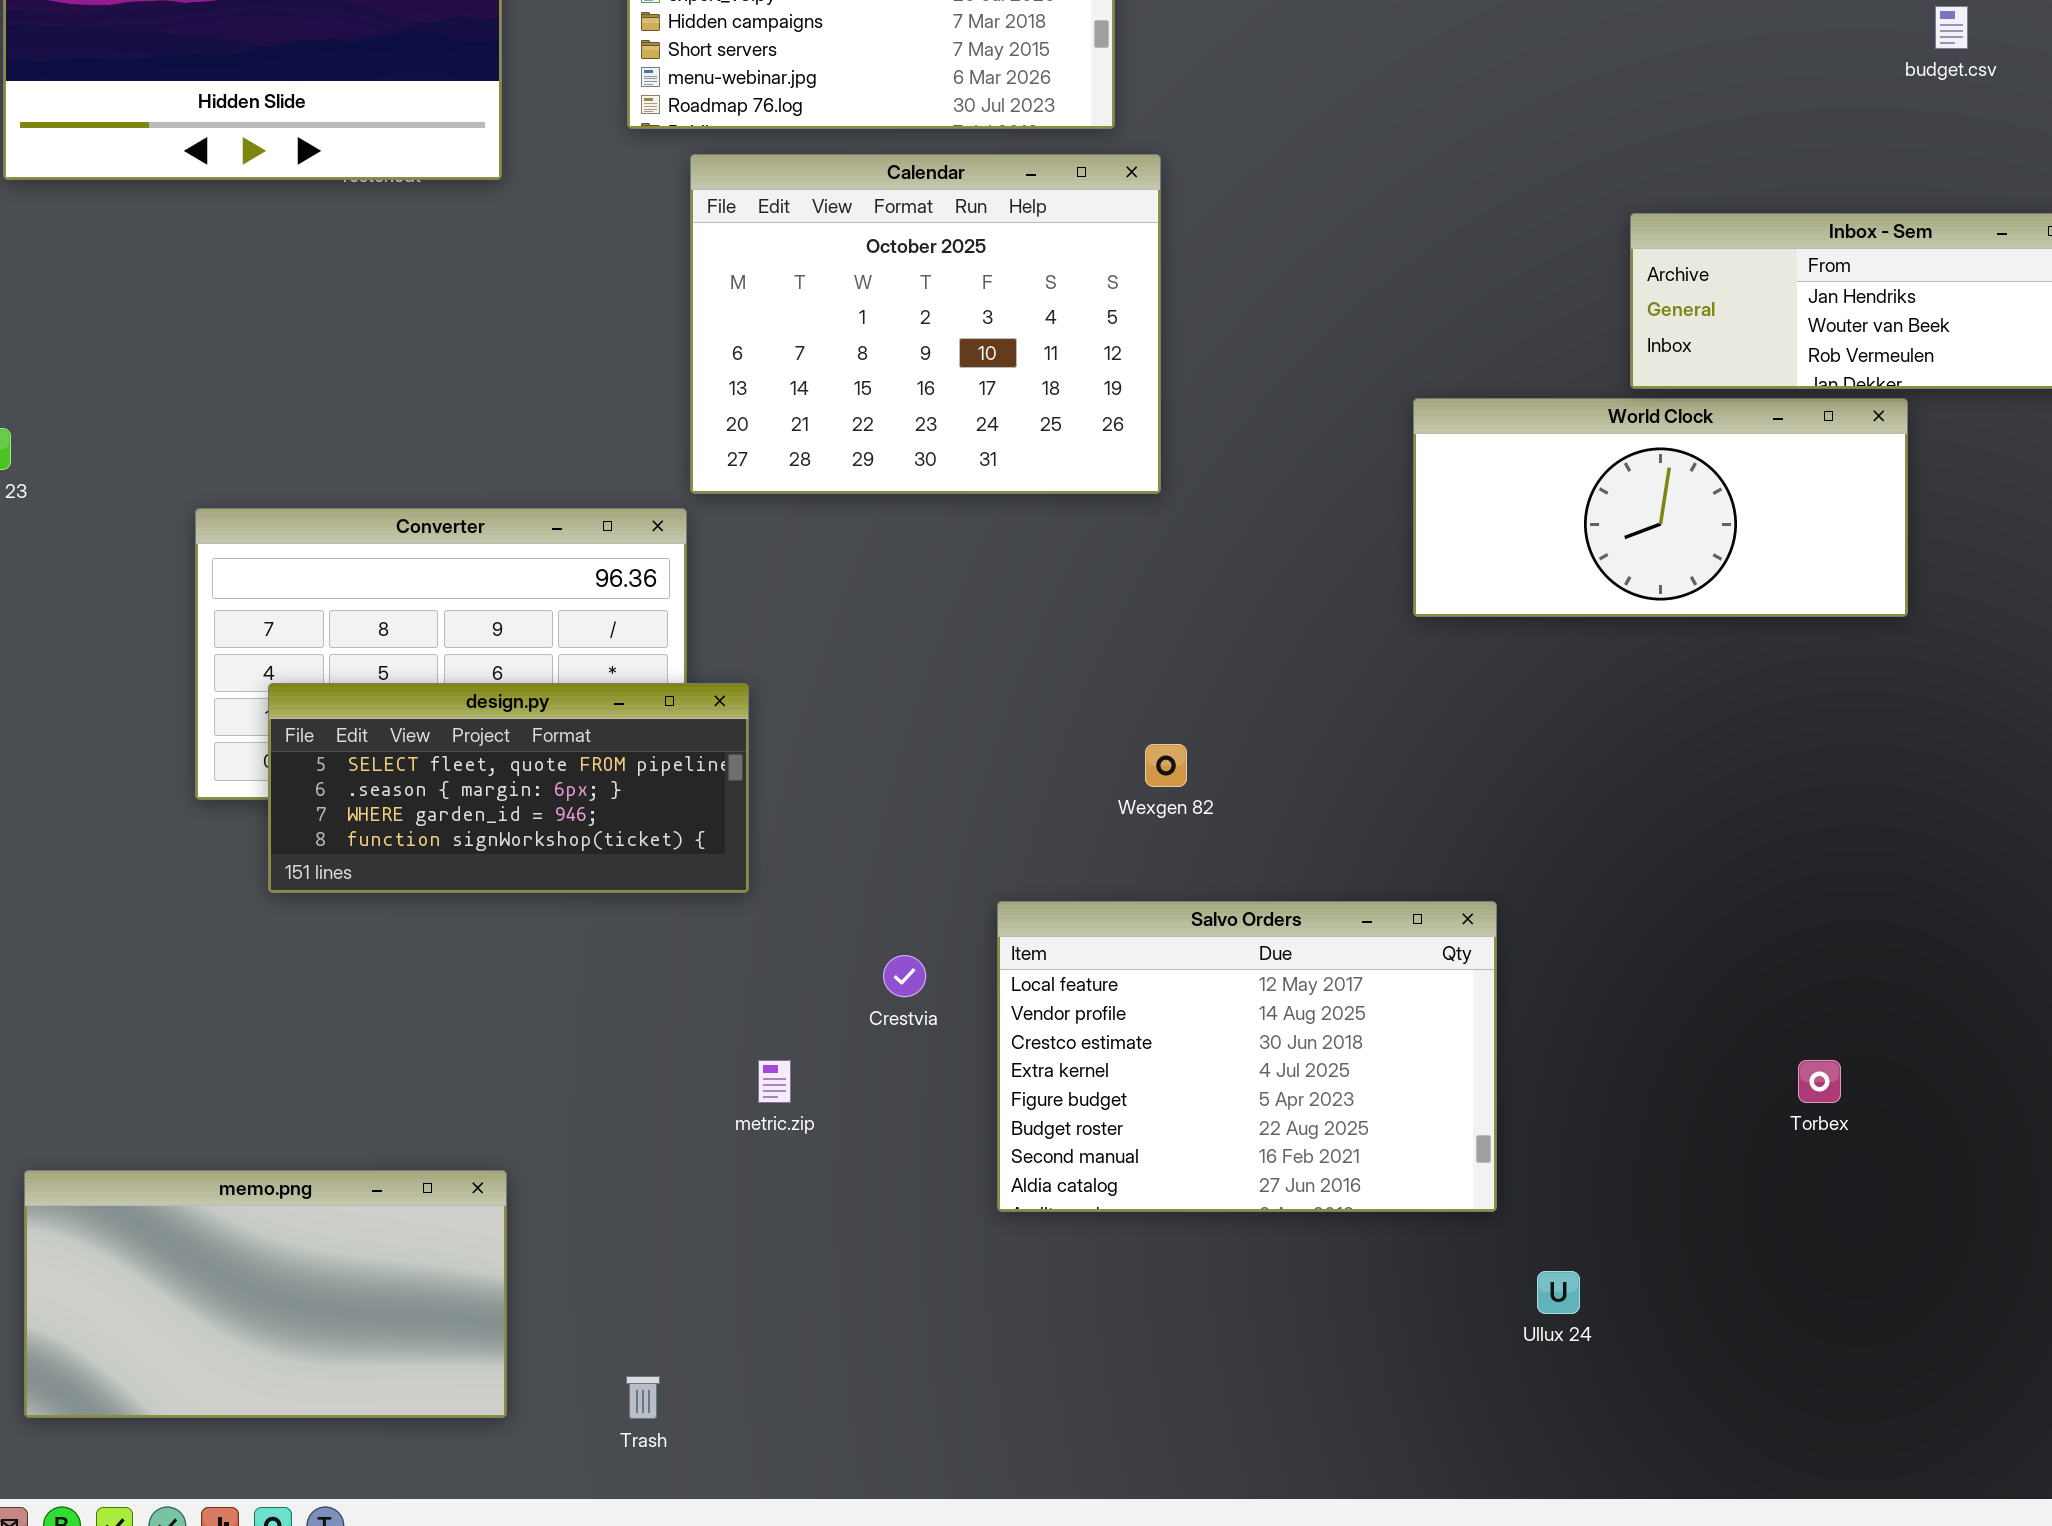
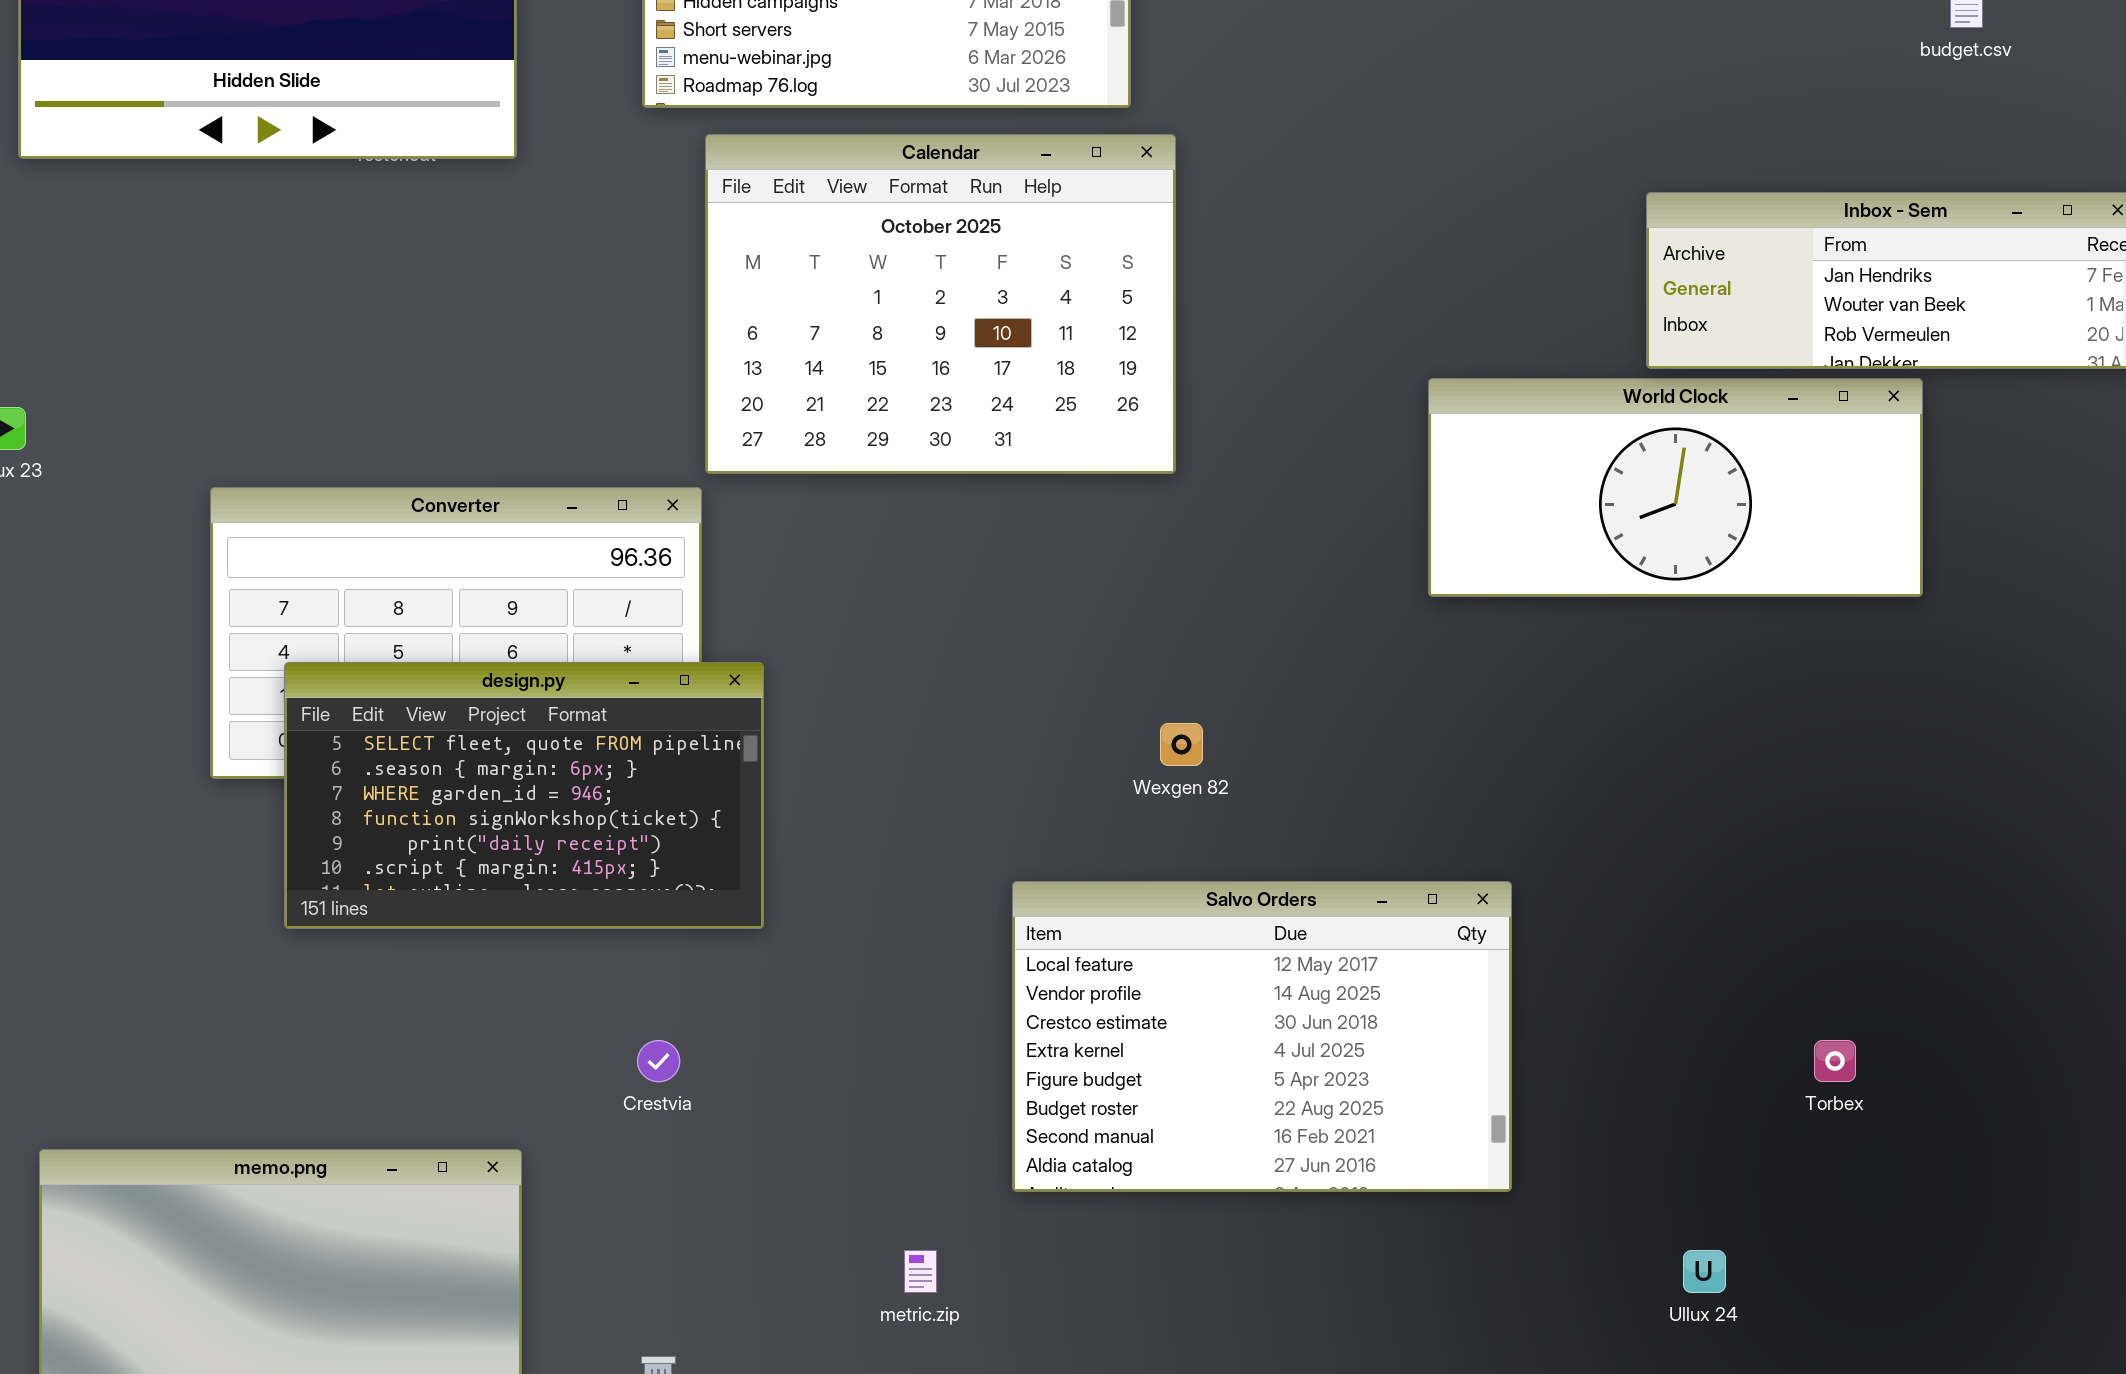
design.py: [268,683,749,893] -> [284,662,764,929], resized
Crestvia: [883,955,926,997] -> [637,1040,680,1082], moved
metric.zip: [758,1060,791,1103] -> [904,1250,937,1293], moved
Ullux 24: [1537,1271,1580,1314] -> [1683,1250,1726,1293], moved

